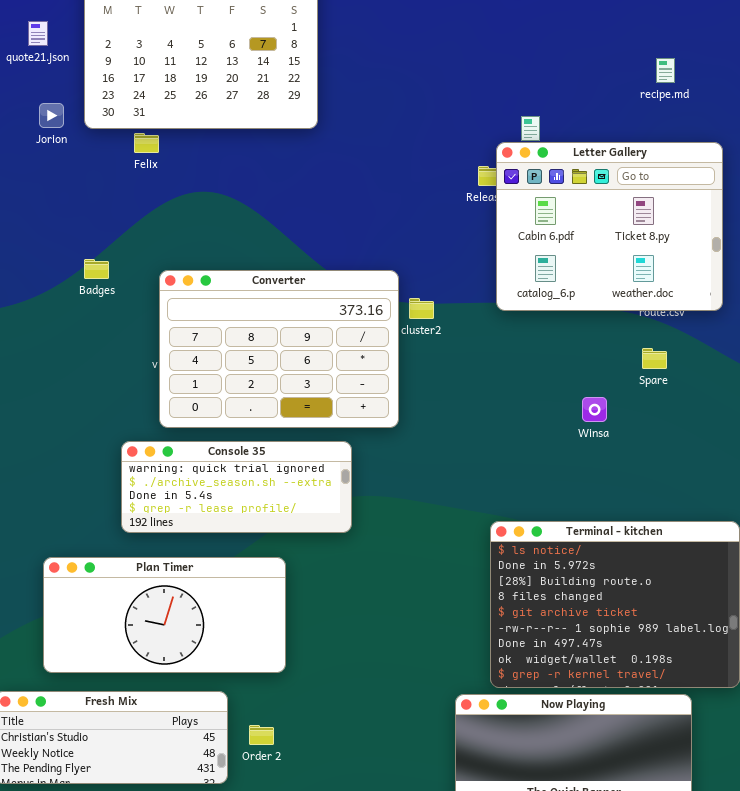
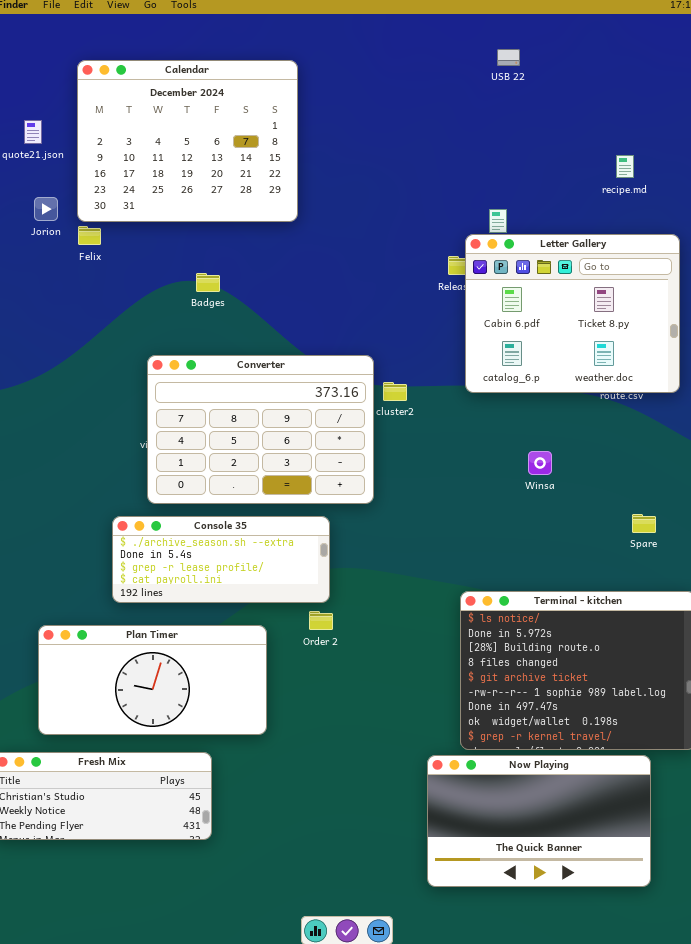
Felix: [134,133,159,153] -> [78,226,101,245], moved
Badges: [84,259,109,279] -> [196,273,220,292], moved
Spare: [642,348,667,369] -> [632,514,656,533], moved
Winsa: [582,397,607,422] -> [528,451,552,475], moved
Console 35: [121,441,352,533] -> [112,516,330,603], scrolled down 1 row
Order 2: [249,725,274,745] -> [309,611,333,630], moved

